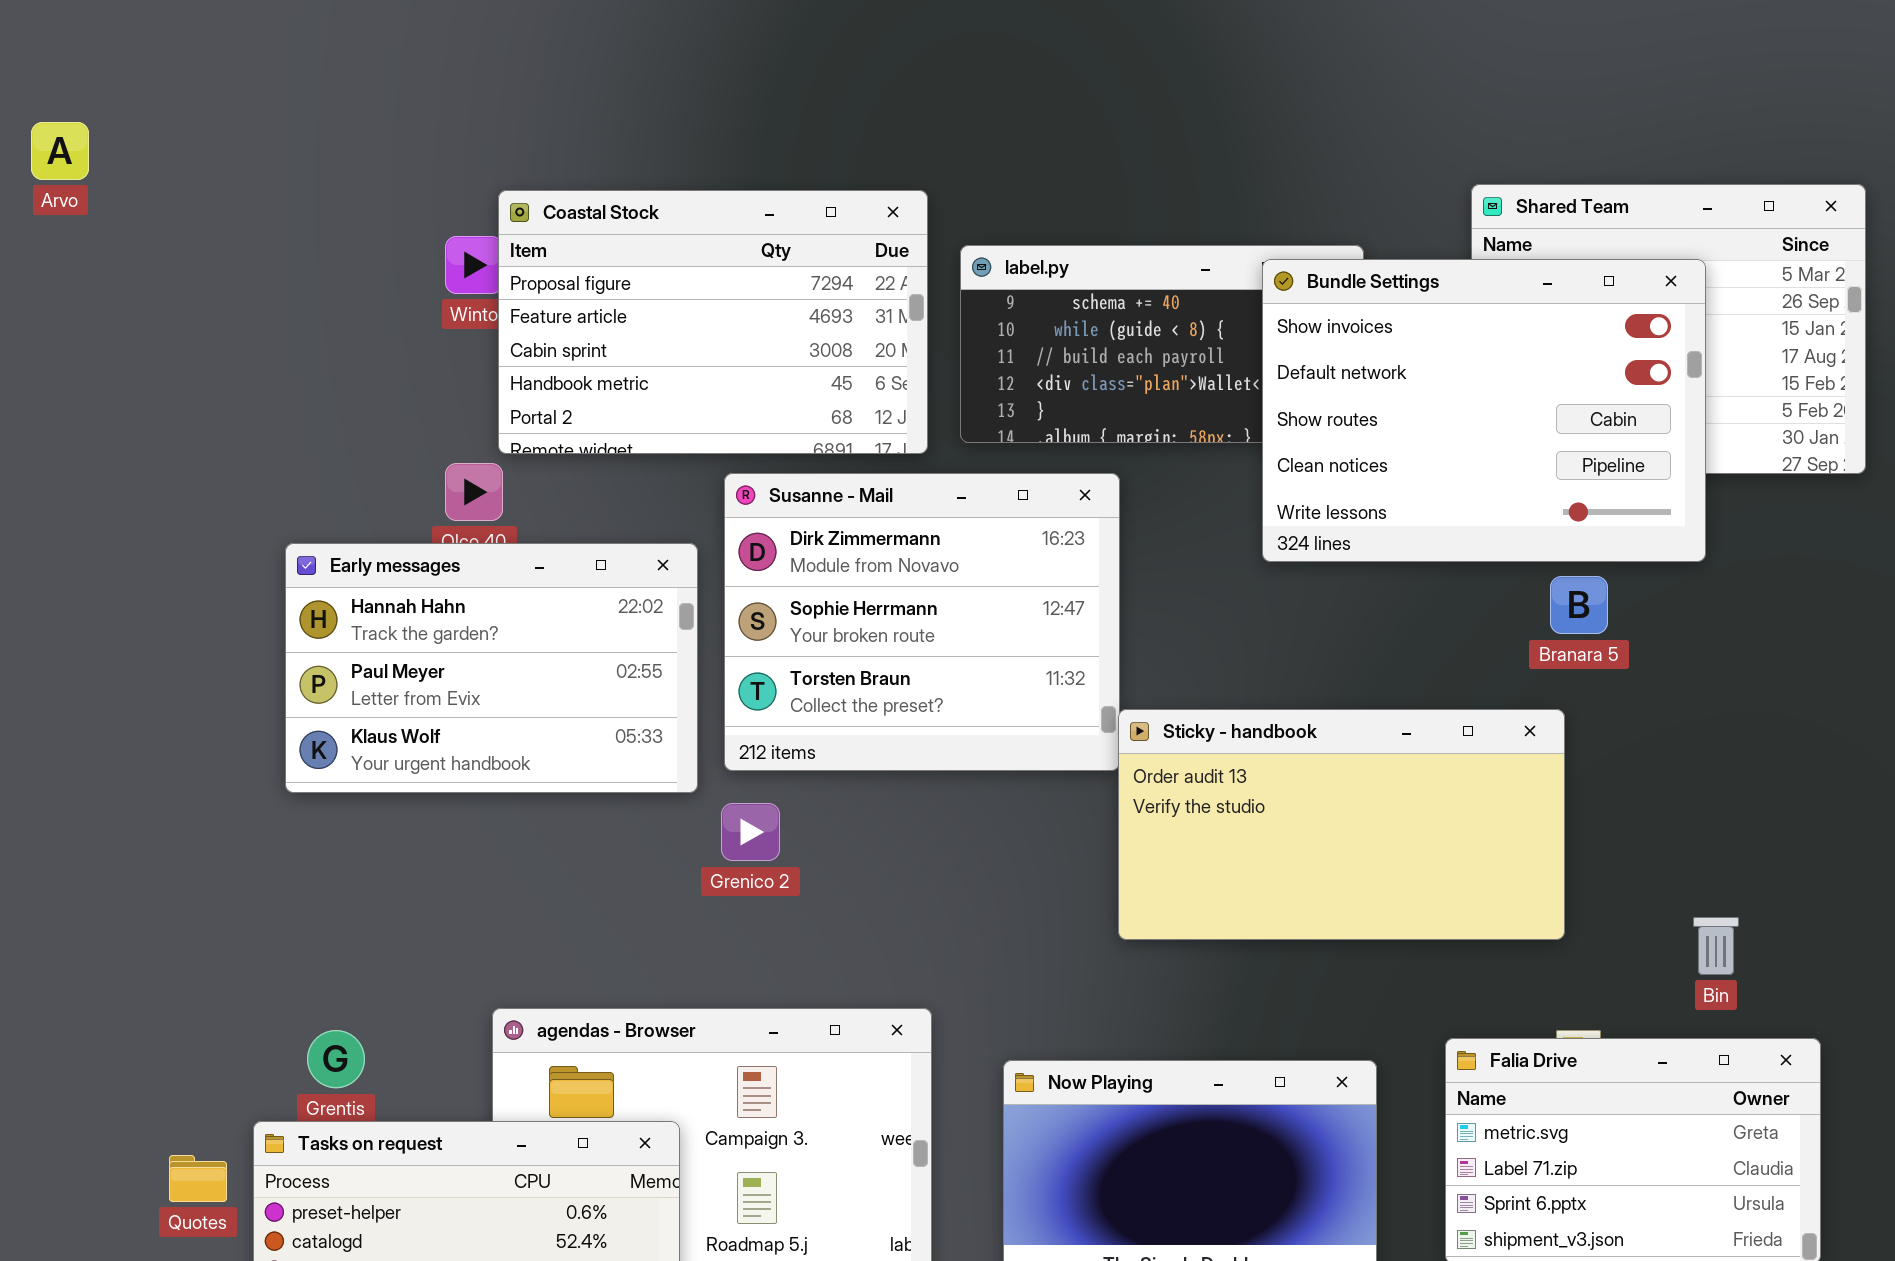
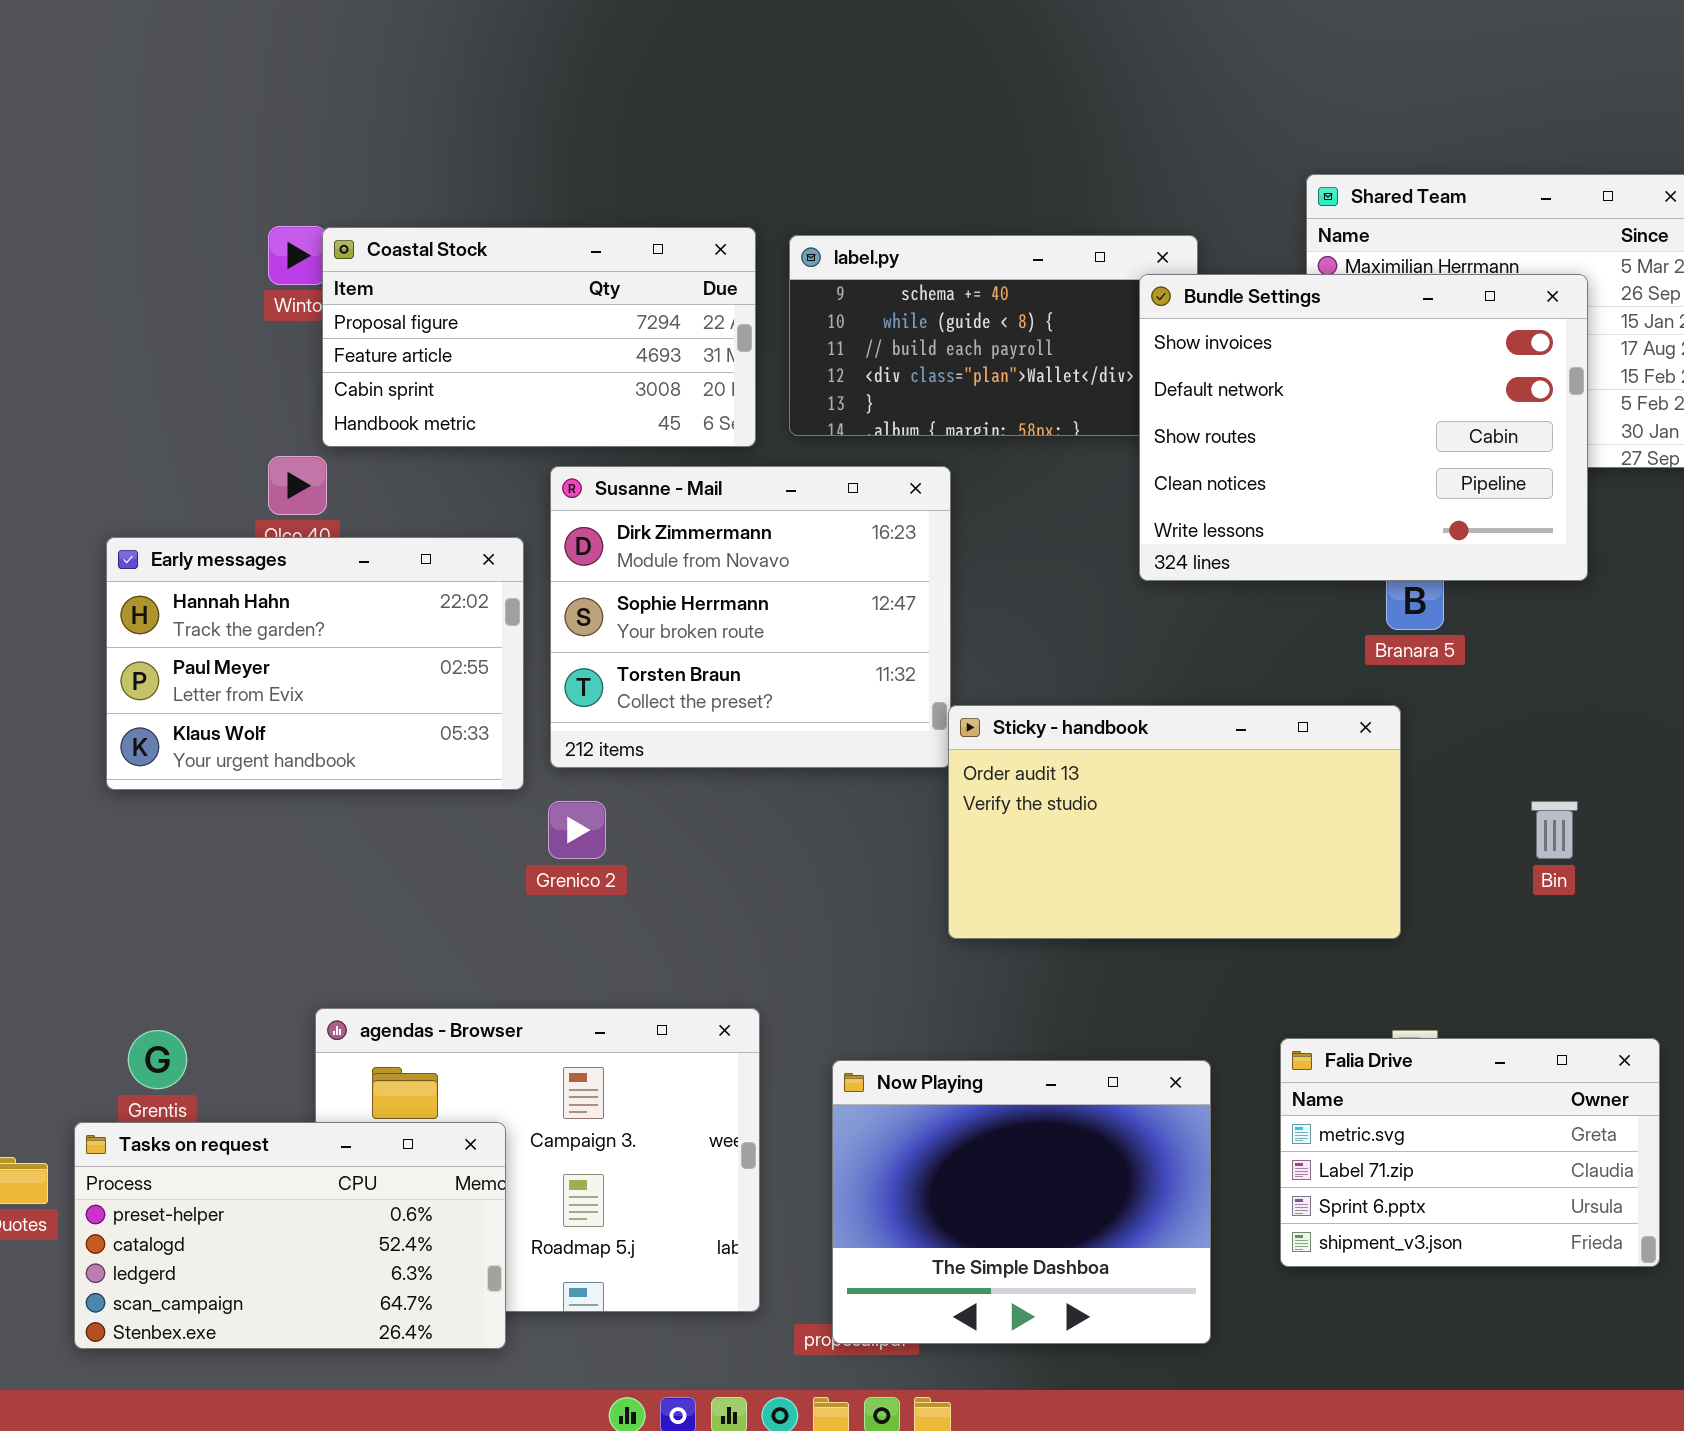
Coastal Stock: [498,190,928,454] -> [322,227,756,447], resized
Bundle Settings: [1262,259,1706,562] -> [1139,274,1588,581], moved
Bin: [1693,917,1739,975] -> [1531,801,1578,859], moved

